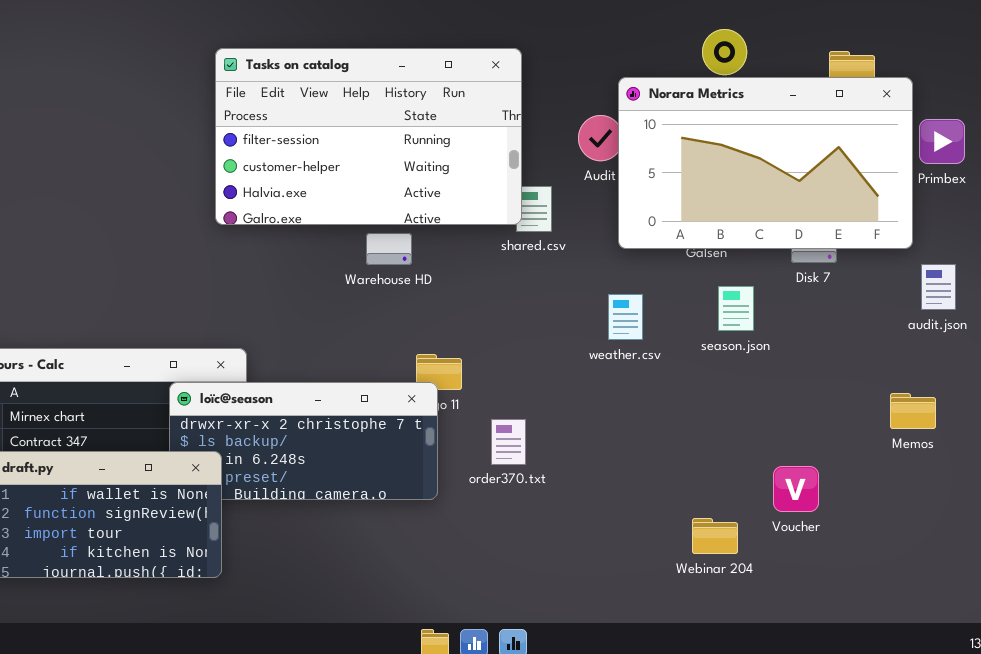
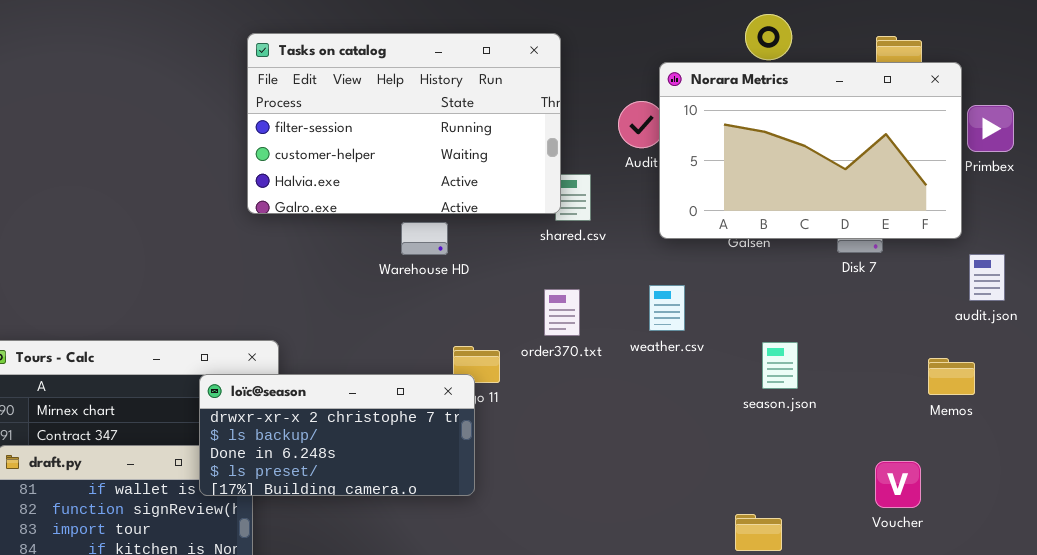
season.json: [718,286,754,331] -> [762,342,798,389], moved
loïc@season: [169,382,438,500] -> [199,374,475,496], raised
Memos: [890,393,936,429] -> [928,358,975,395], moved
order370.txt: [491,419,526,465] -> [544,289,580,336], moved
Voucher: [773,466,819,512] -> [875,461,921,508], moved

